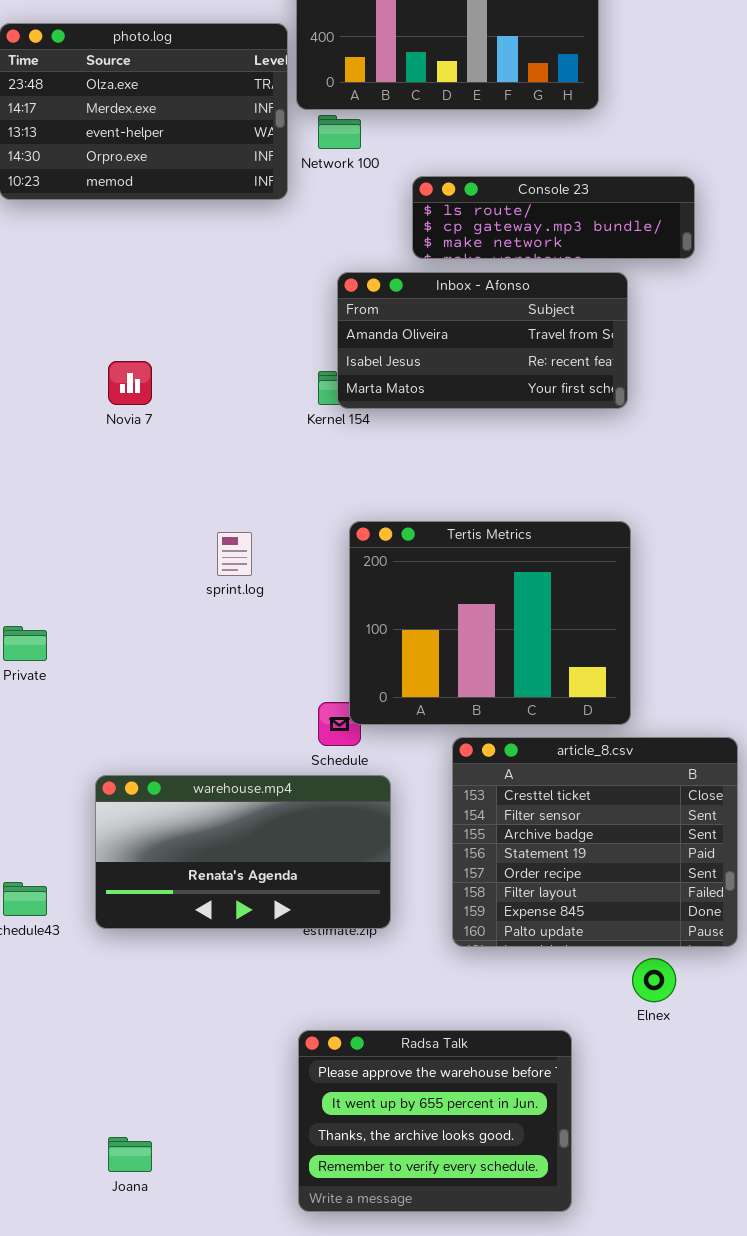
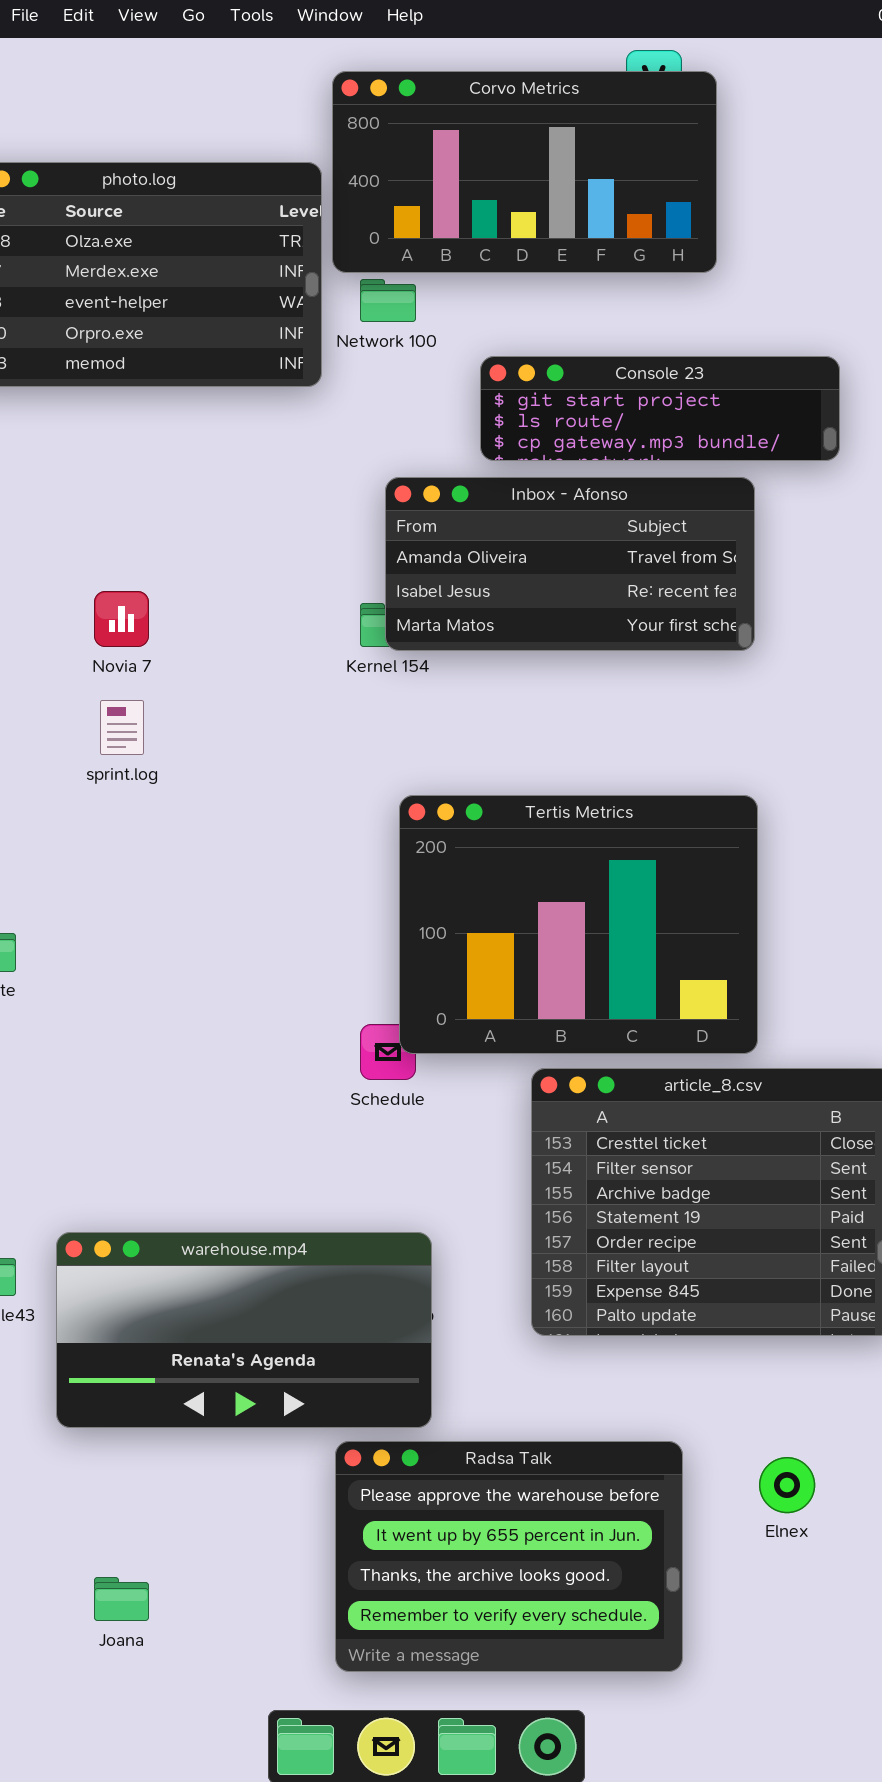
Console 23: [412,176,695,259] -> [480,356,840,461], scrolled up 1 row
sprint.log: [217,532,252,576] -> [100,700,144,755], moved
warehouse.mp4: [95,775,391,929] -> [56,1232,432,1428], moved
Elnex: [632,958,676,1002] -> [759,1457,815,1513], moved

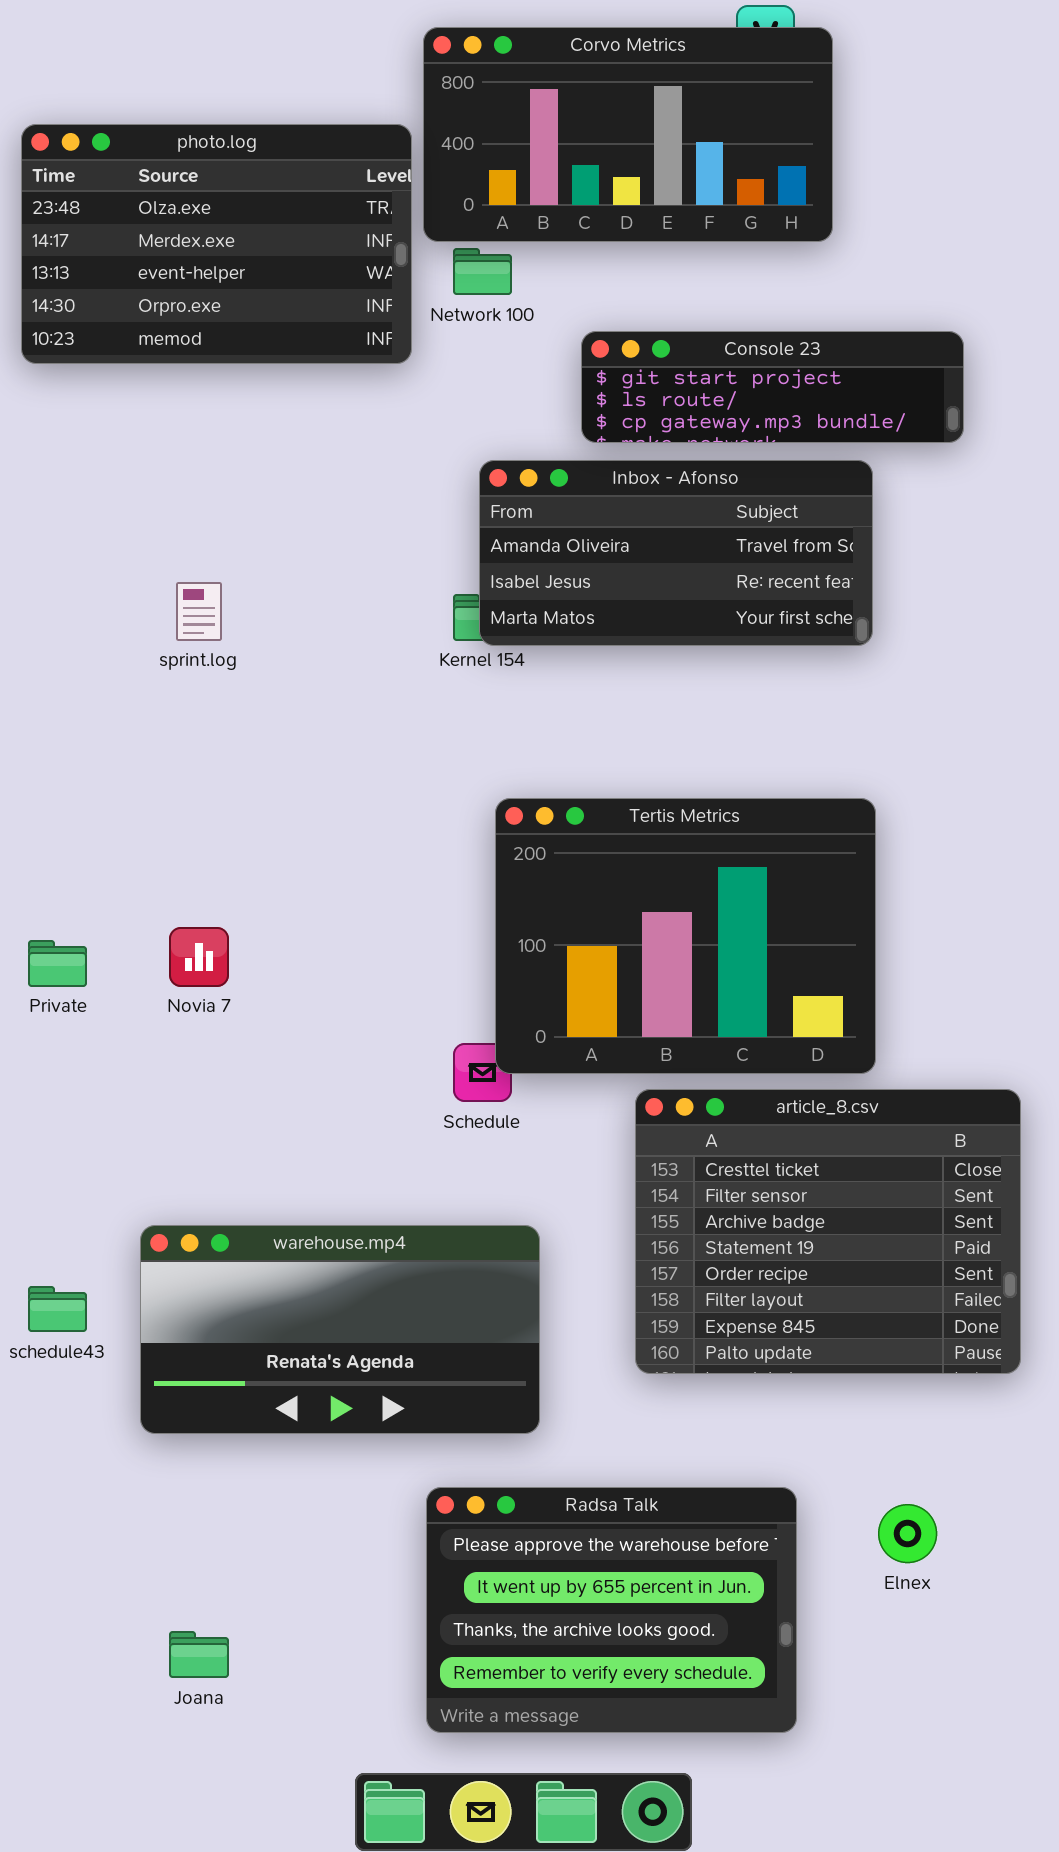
Novia 7: [94,591,149,647] -> [169,927,229,987], moved
sprint.log: [100,700,144,755] -> [176,582,222,641], moved
warehouse.mp4: [56,1232,432,1428] -> [140,1225,540,1434], moved

